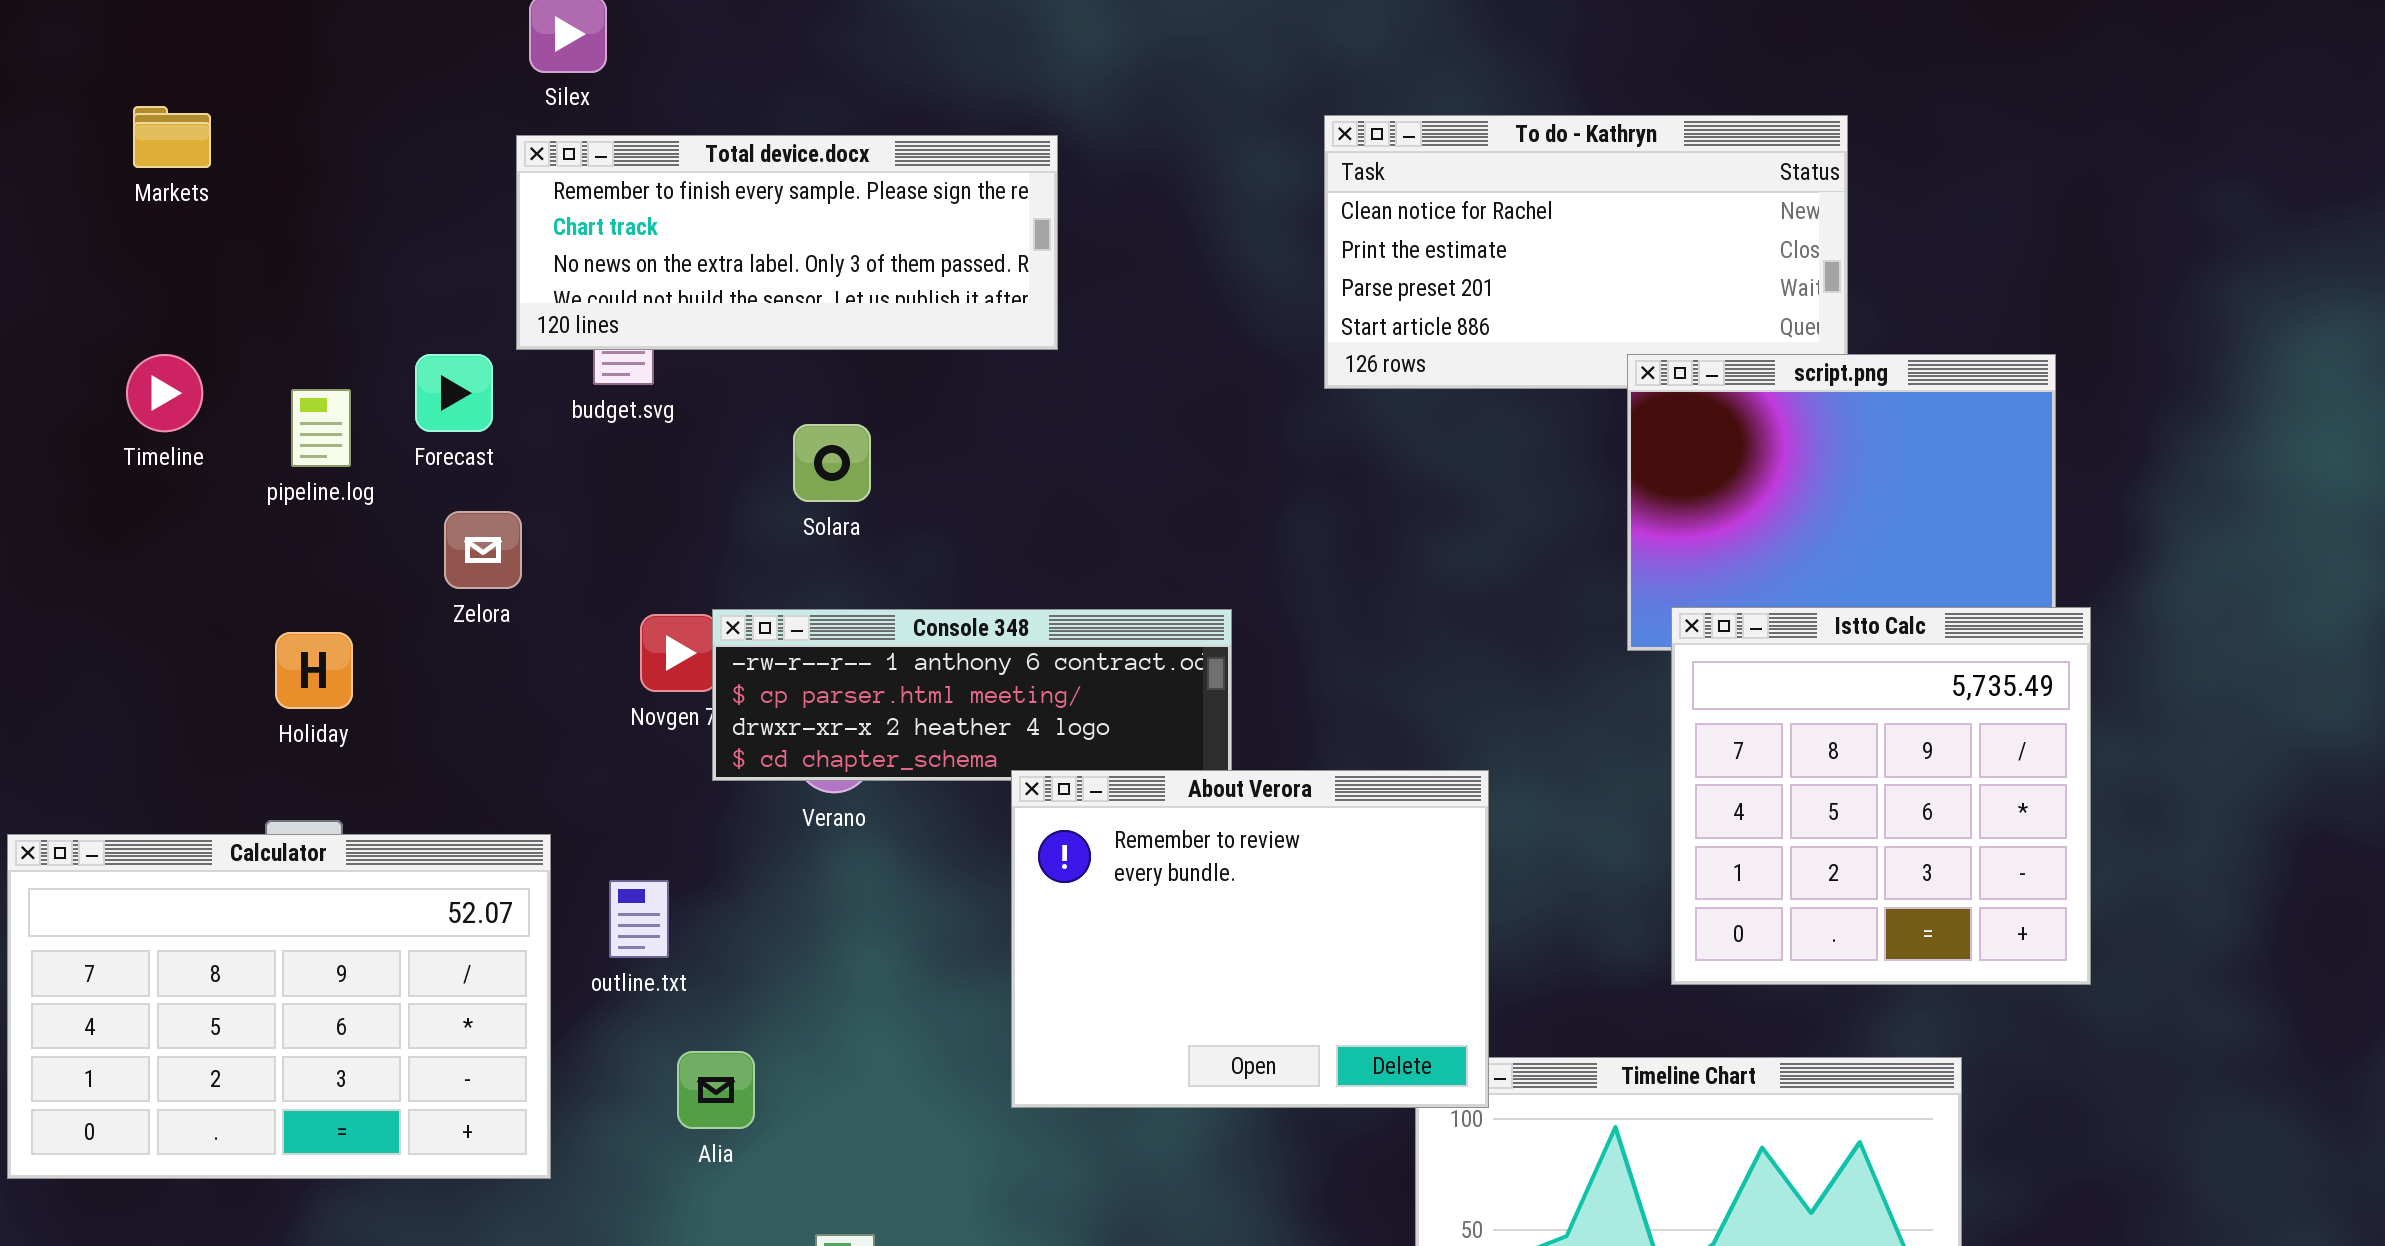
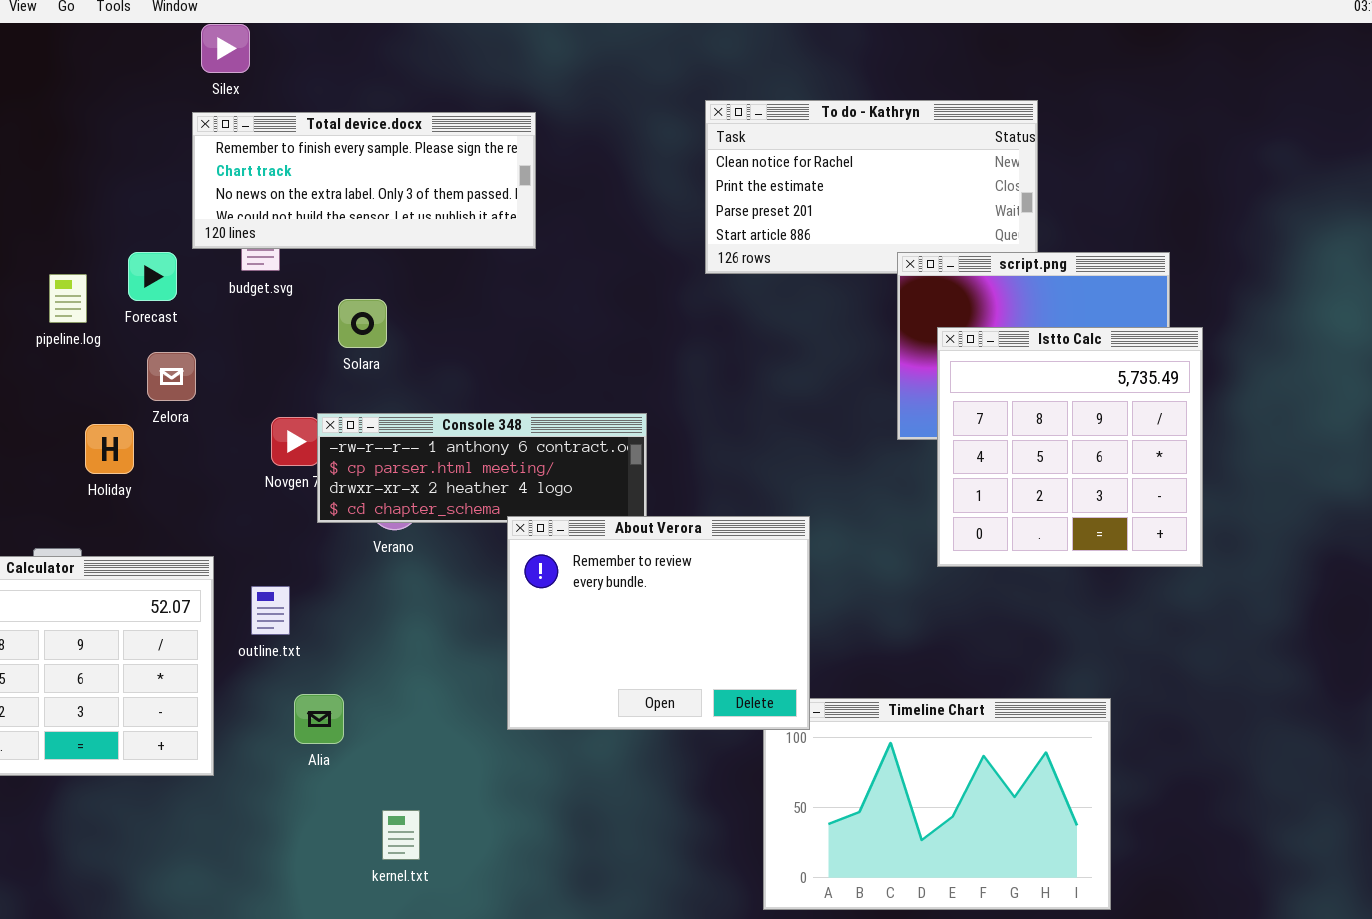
Solara: [793,424,871,502] -> [338,299,387,348], moved
Istto Calc: [1671,607,2091,985] -> [937,327,1203,567], moved
Holiday: [275,632,353,709] -> [85,424,134,474], moved

